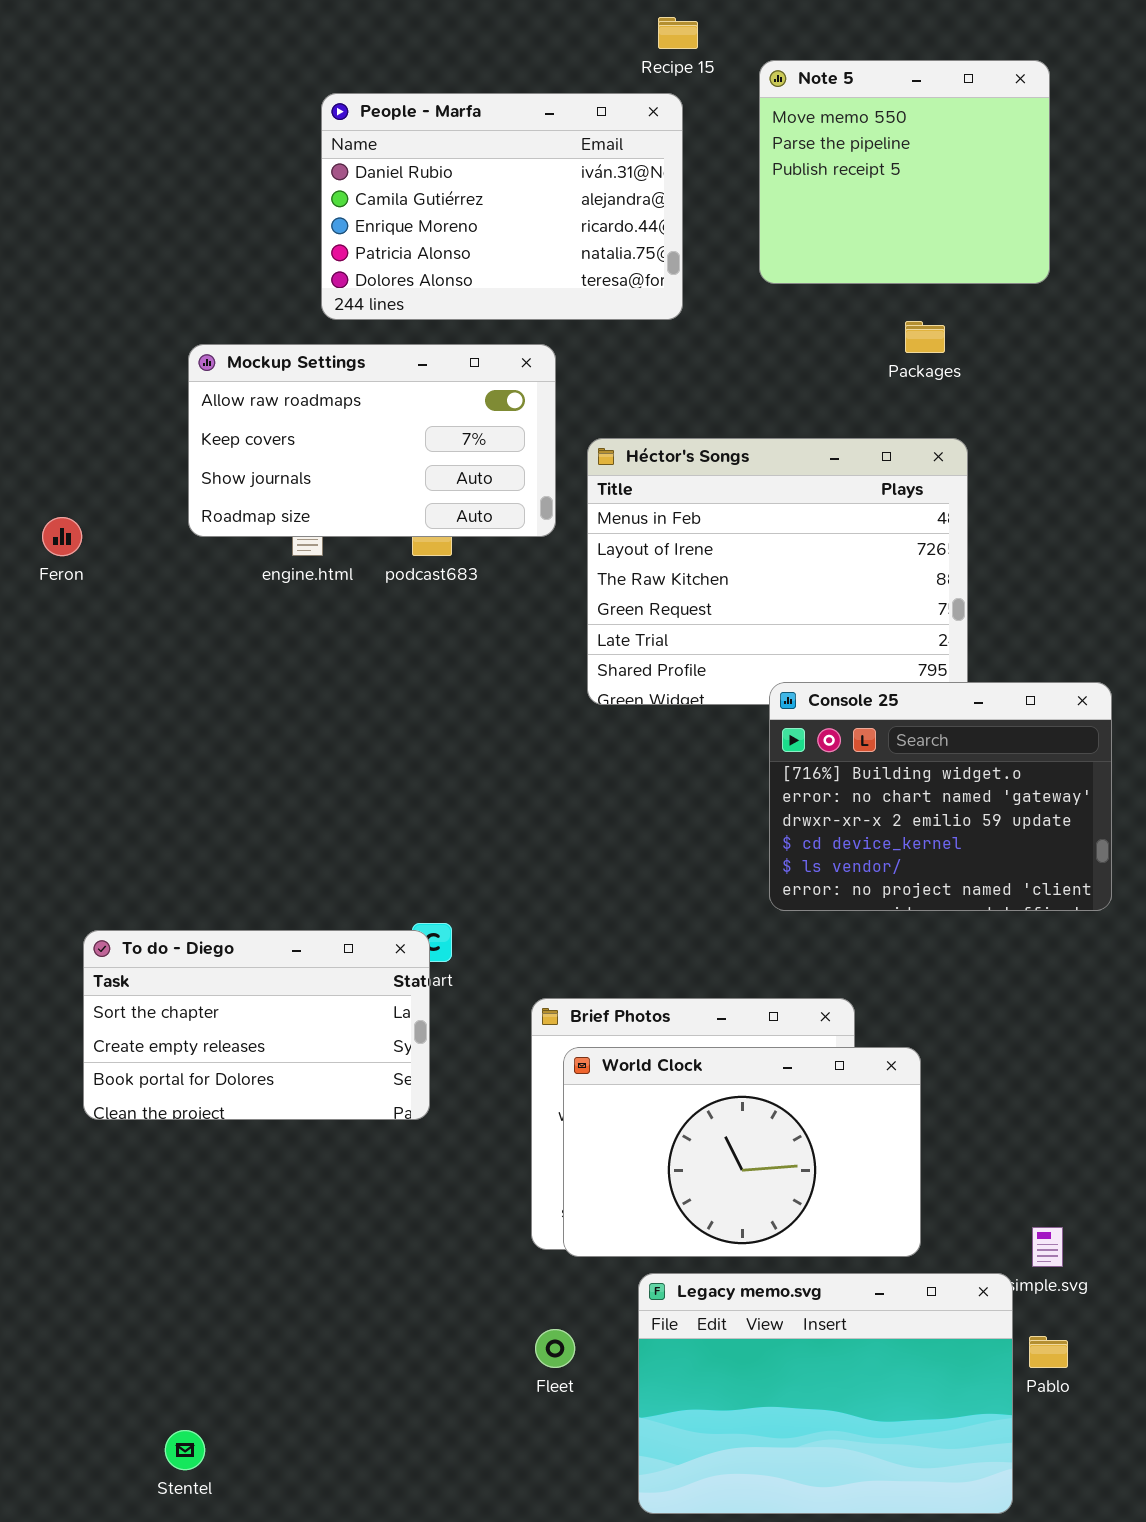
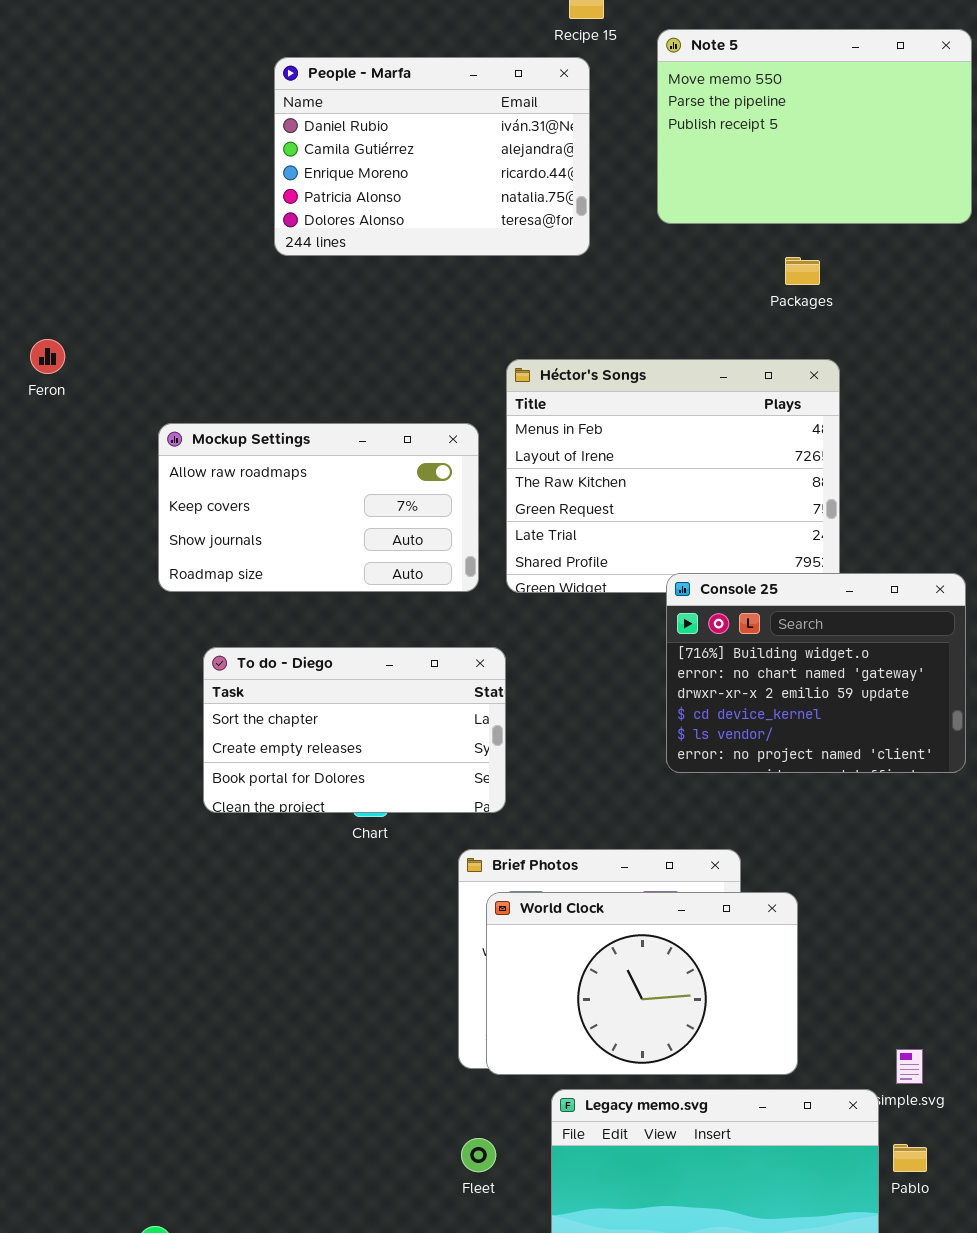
Note 5: [759,60,1050,284] -> [657,29,972,224], resized
Mockup Settings: [188,344,556,537] -> [158,423,479,592], moved
Feron: [42,517,82,556] -> [30,339,65,374], moved
To do - Diego: [83,930,430,1120] -> [203,647,506,813], moved

